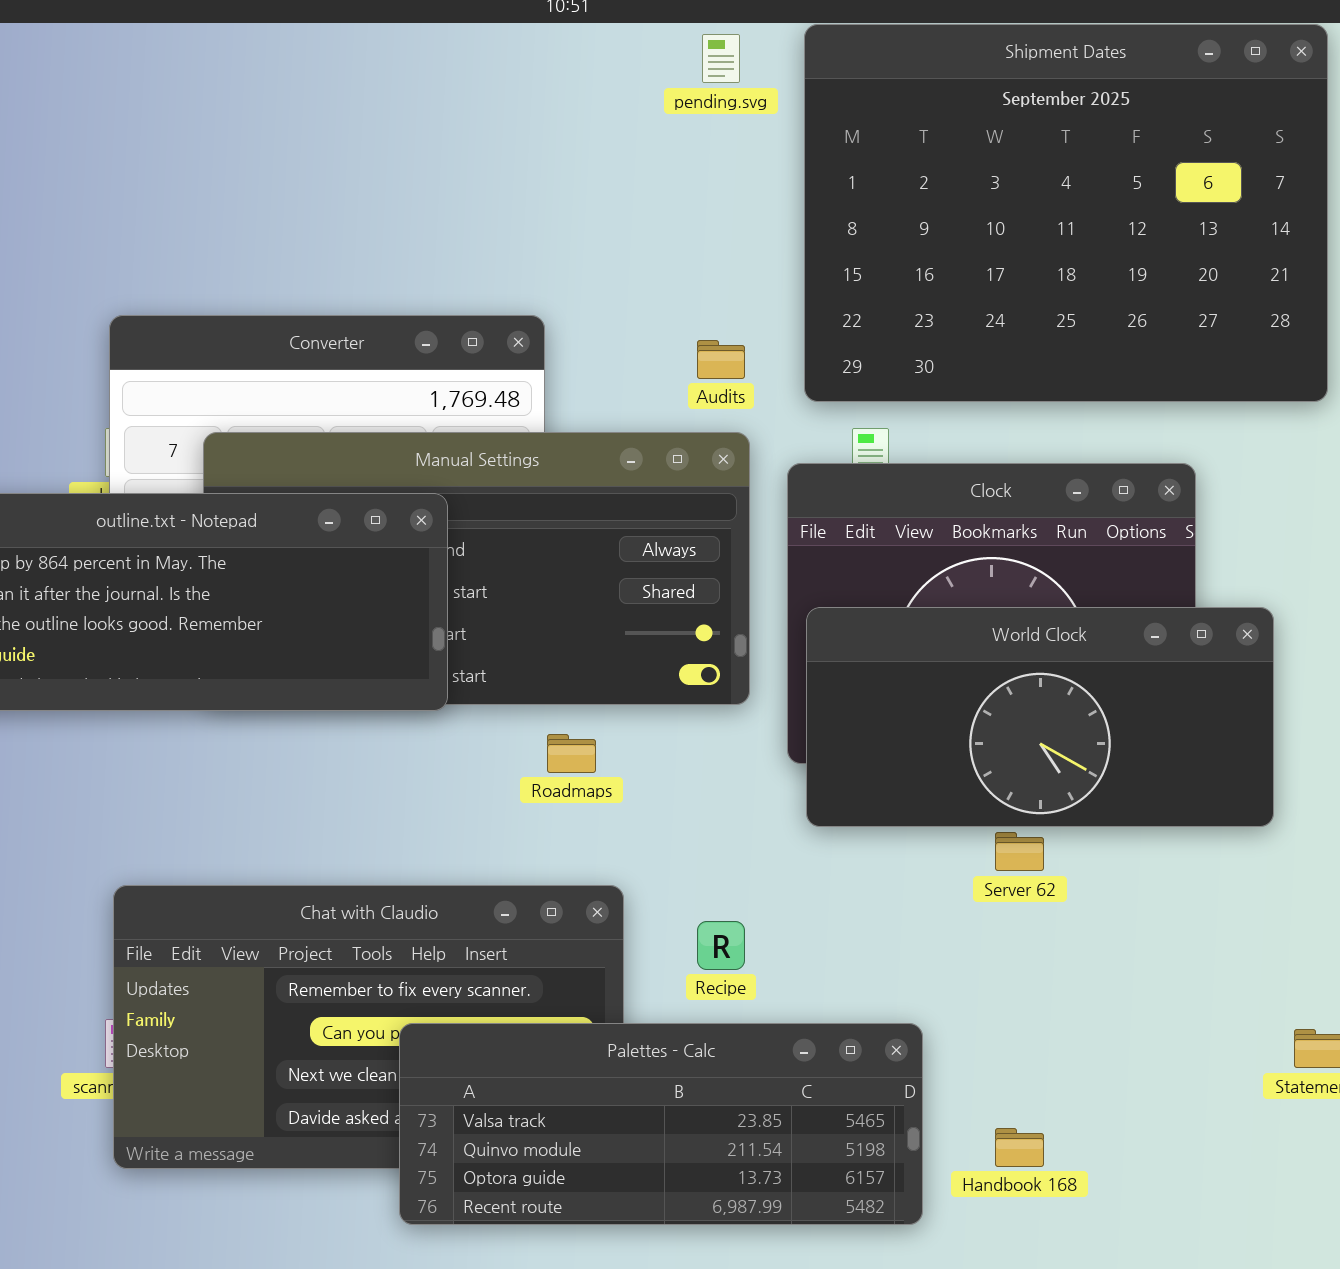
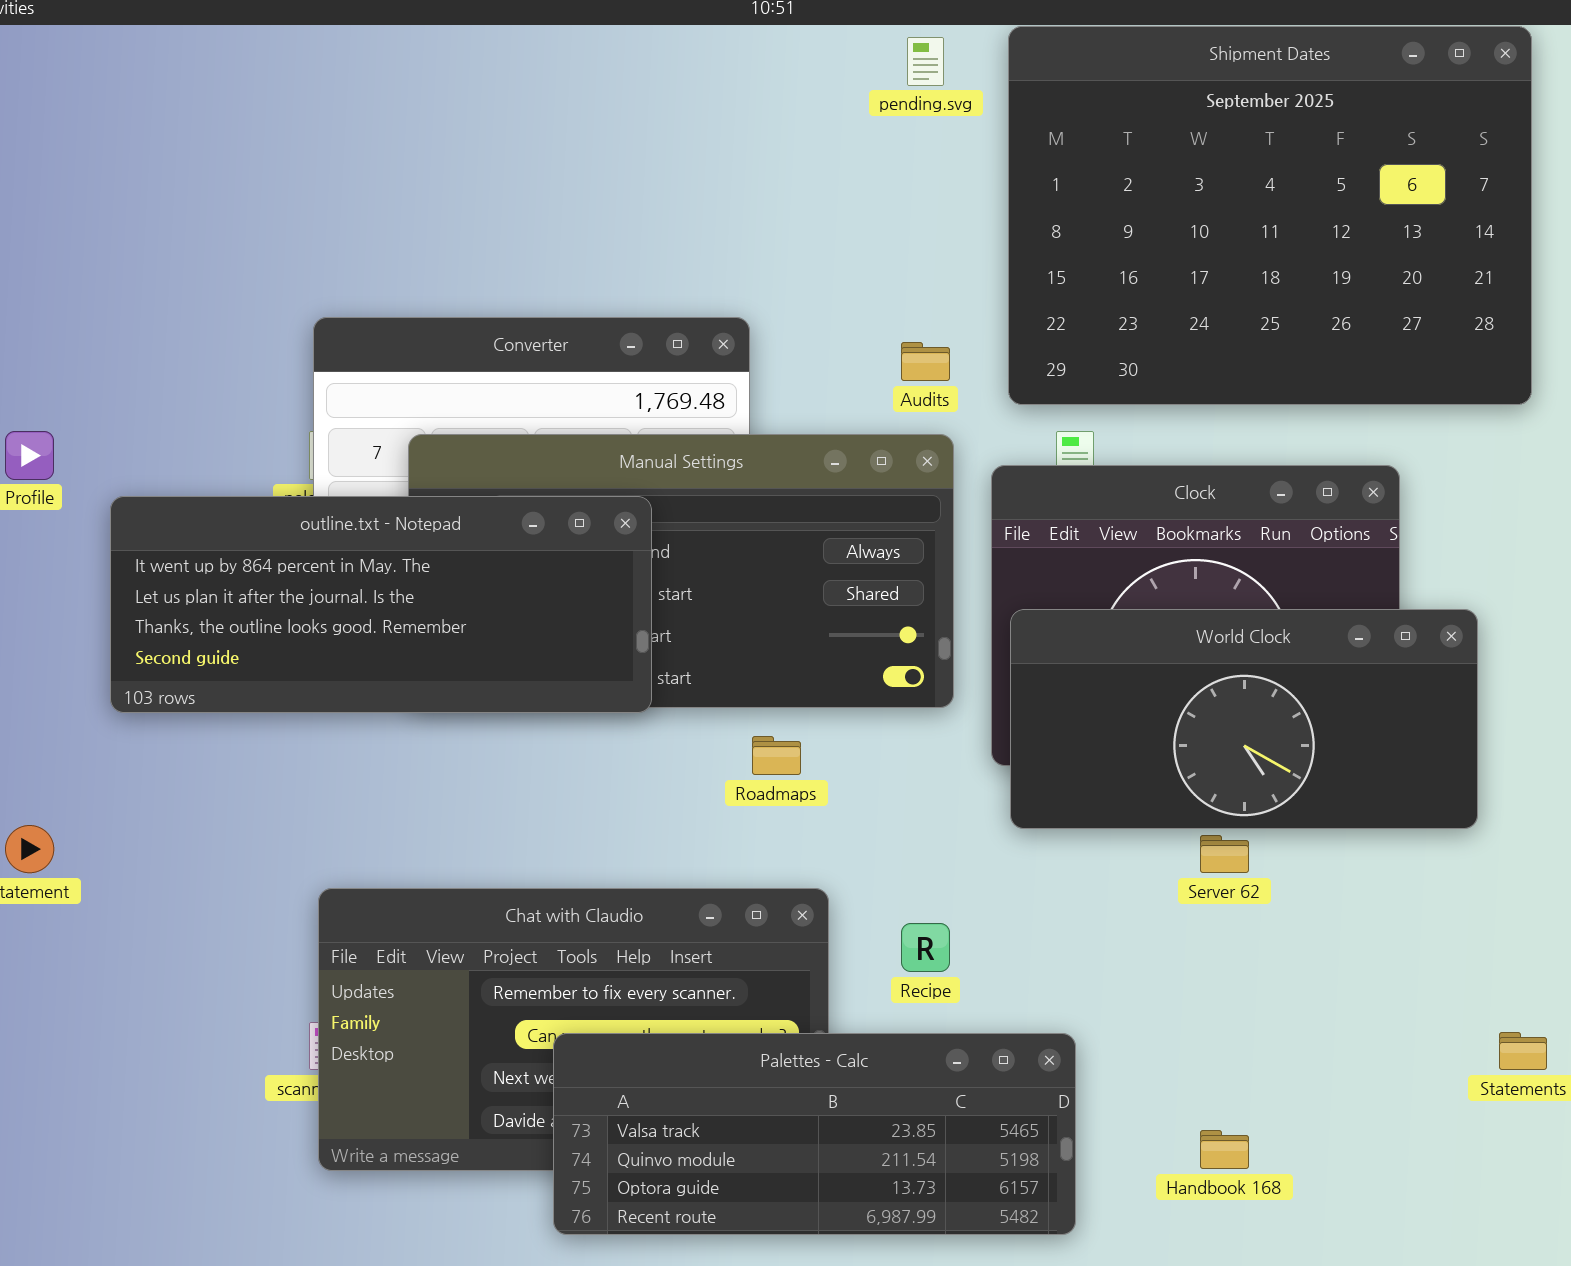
Palettes - Calc: [399,1023,923,1225] -> [553,1033,1076,1235], moved

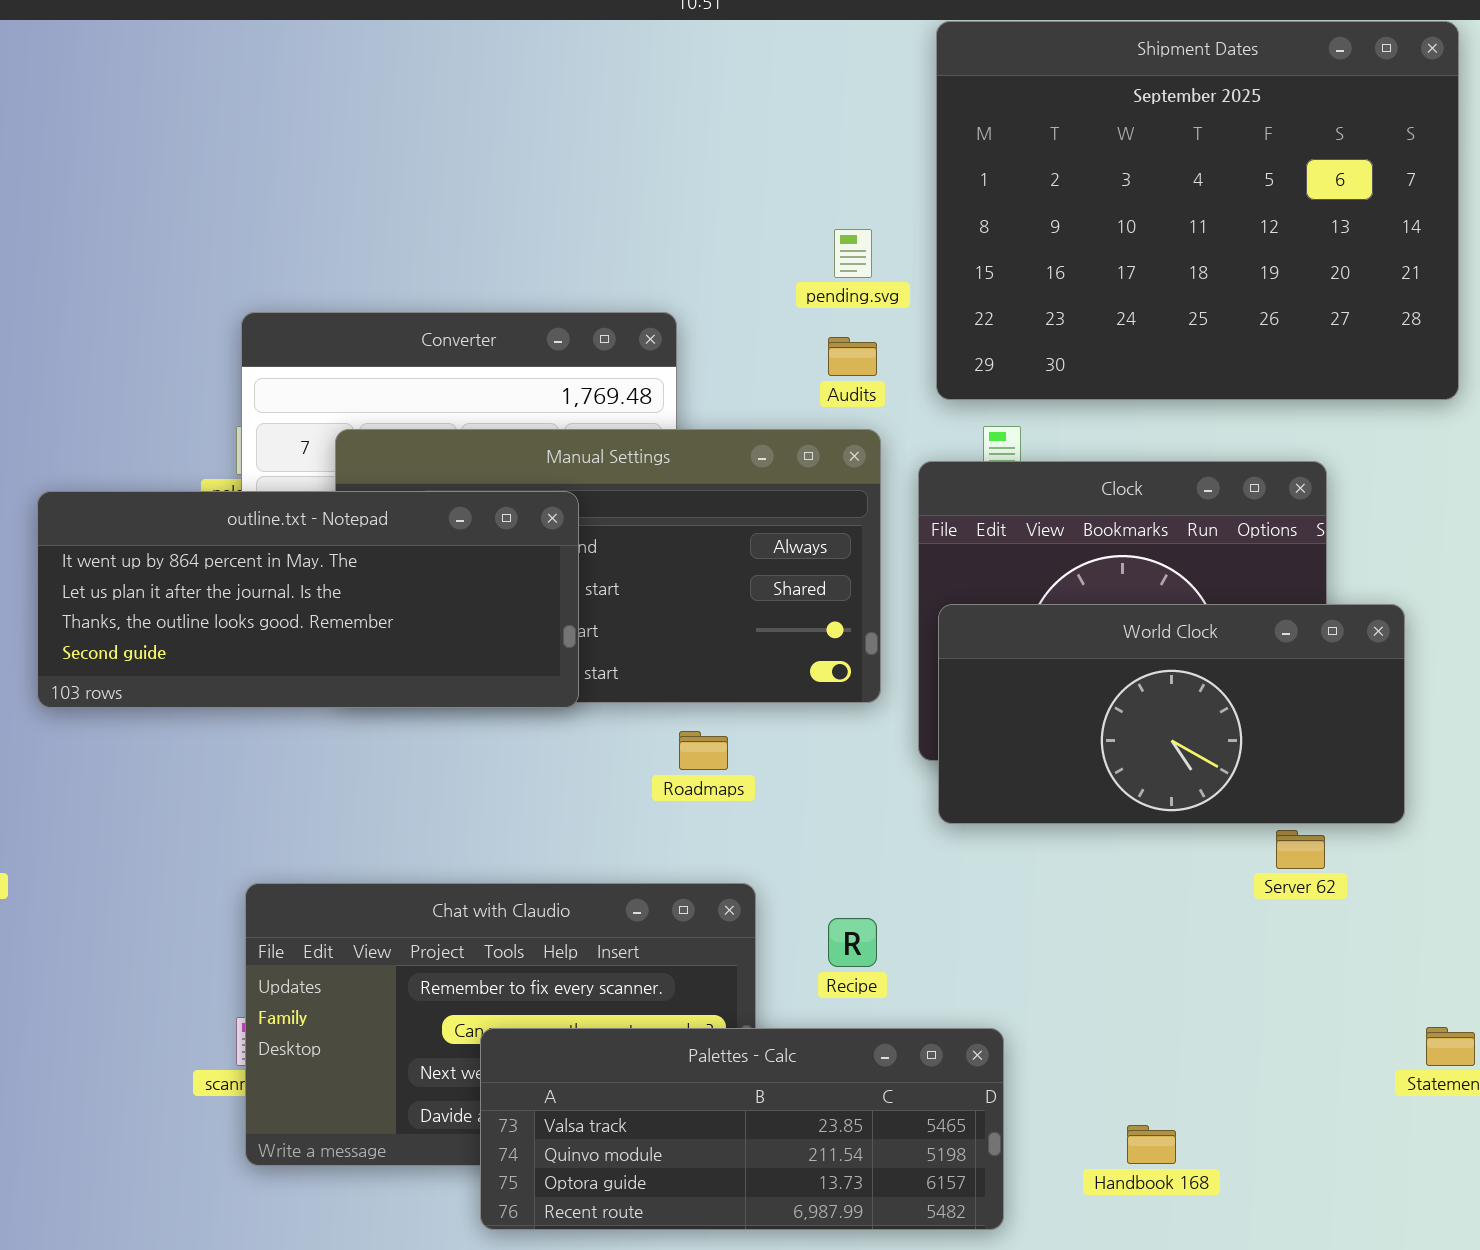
pending.svg: [907,37,944,86] -> [834,229,872,278], moved
Server 62: [1200,835,1249,873] -> [1276,830,1325,869], moved

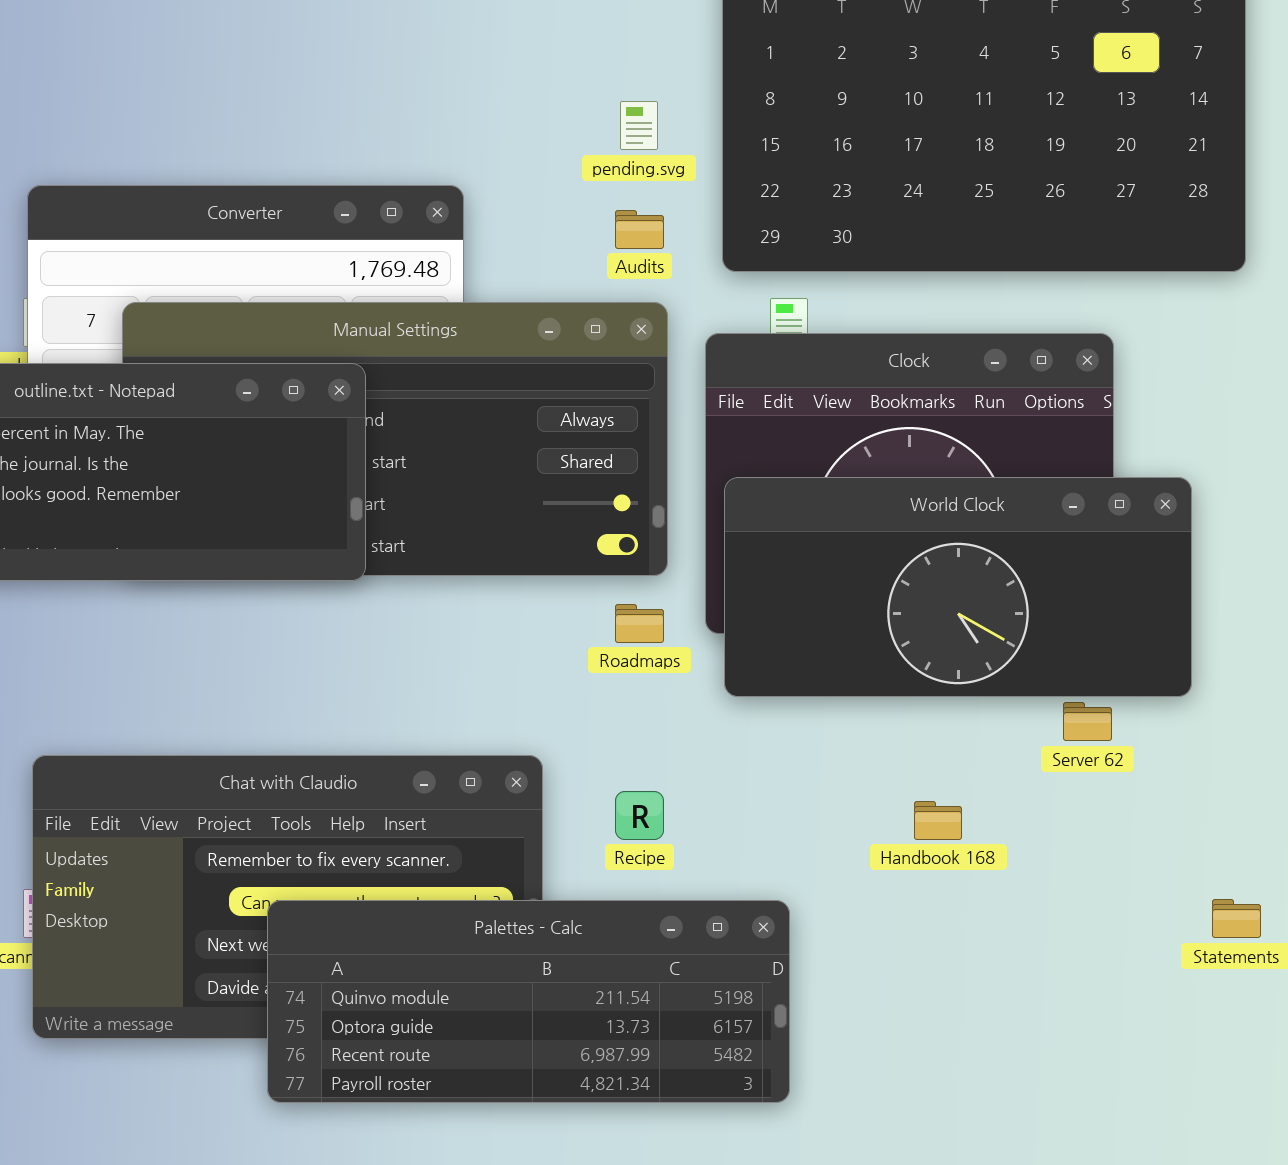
Roadmaps: [679,731,728,770] -> [615,604,664,643], moved
Palettes - Calc: [480,1028,1004,1230] -> [267,900,790,1103], scrolled down 1 row
Handbook 168: [1127,1125,1176,1164] -> [914,801,962,840], moved

